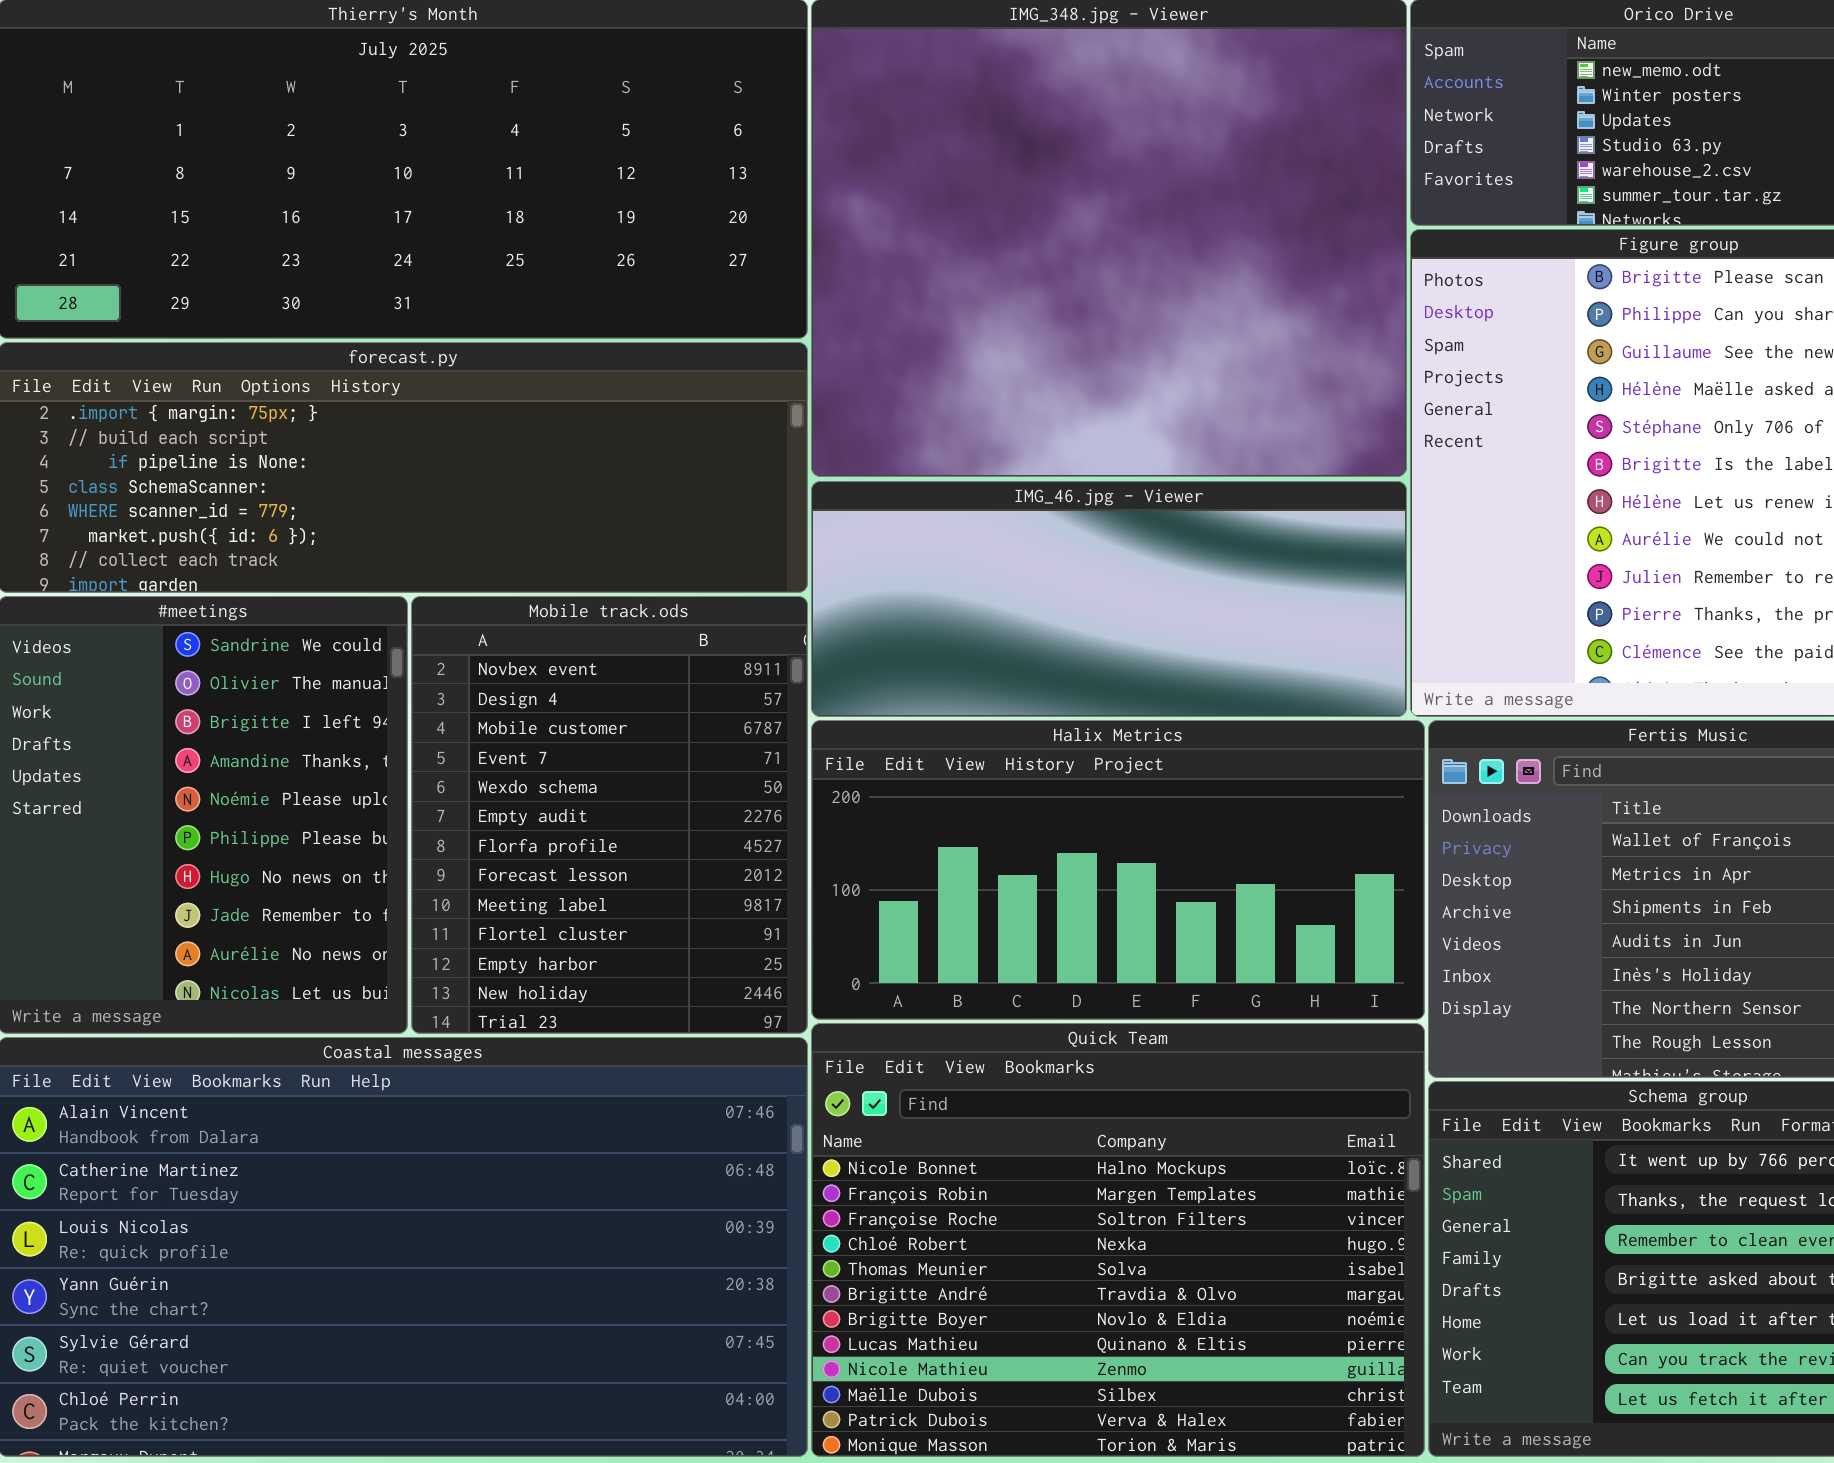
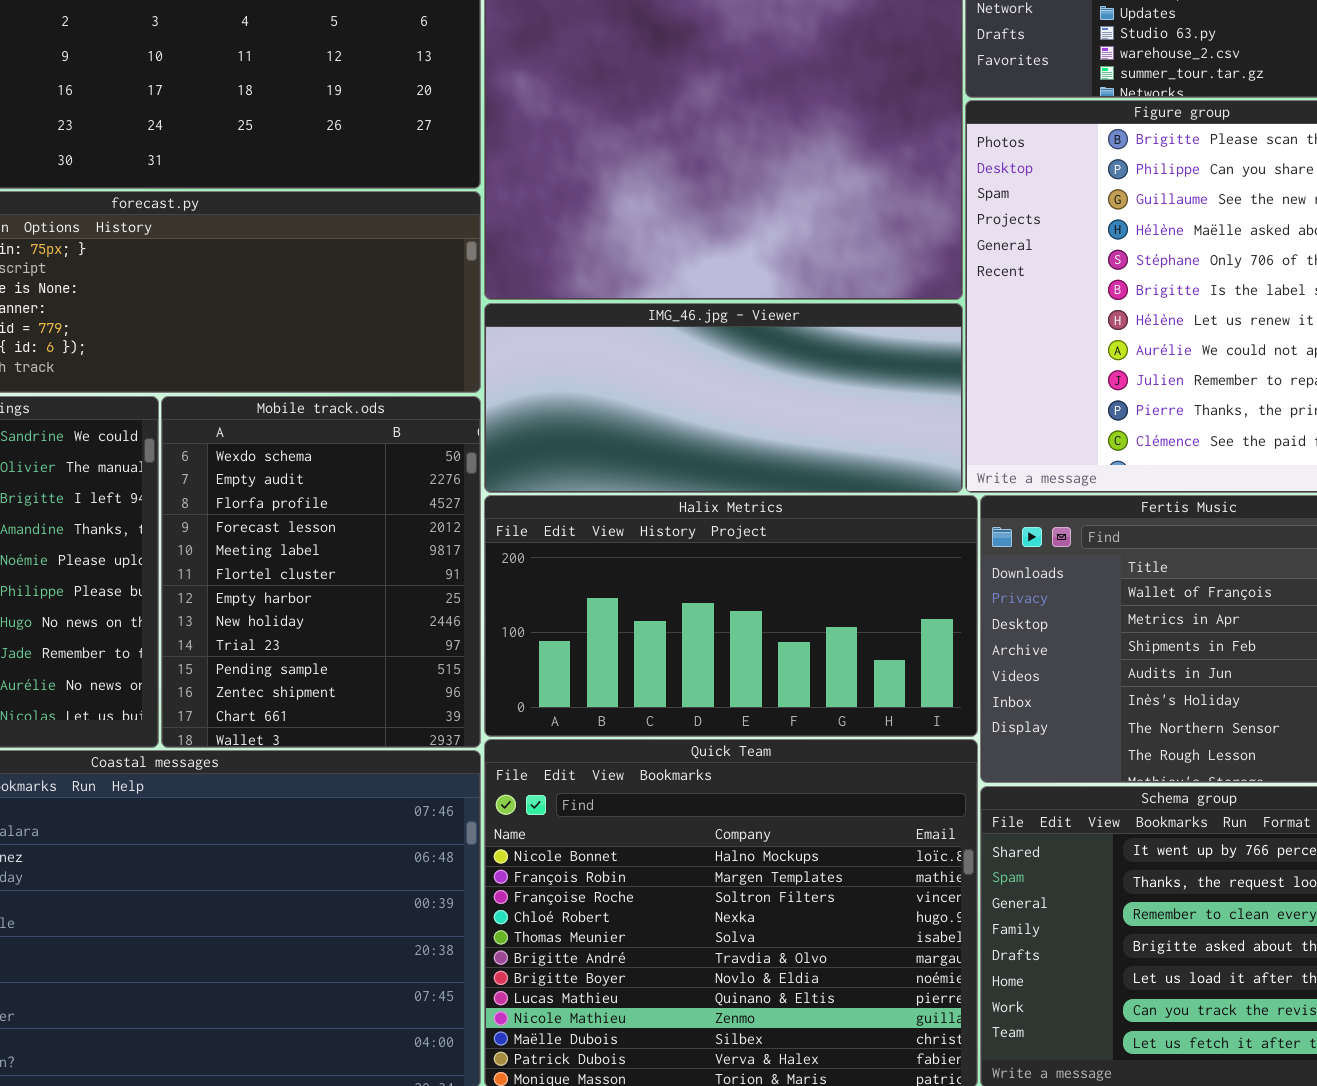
Mobile track.ods: [411,596,808,1034] -> [161,396,481,748], scrolled down 4 rows

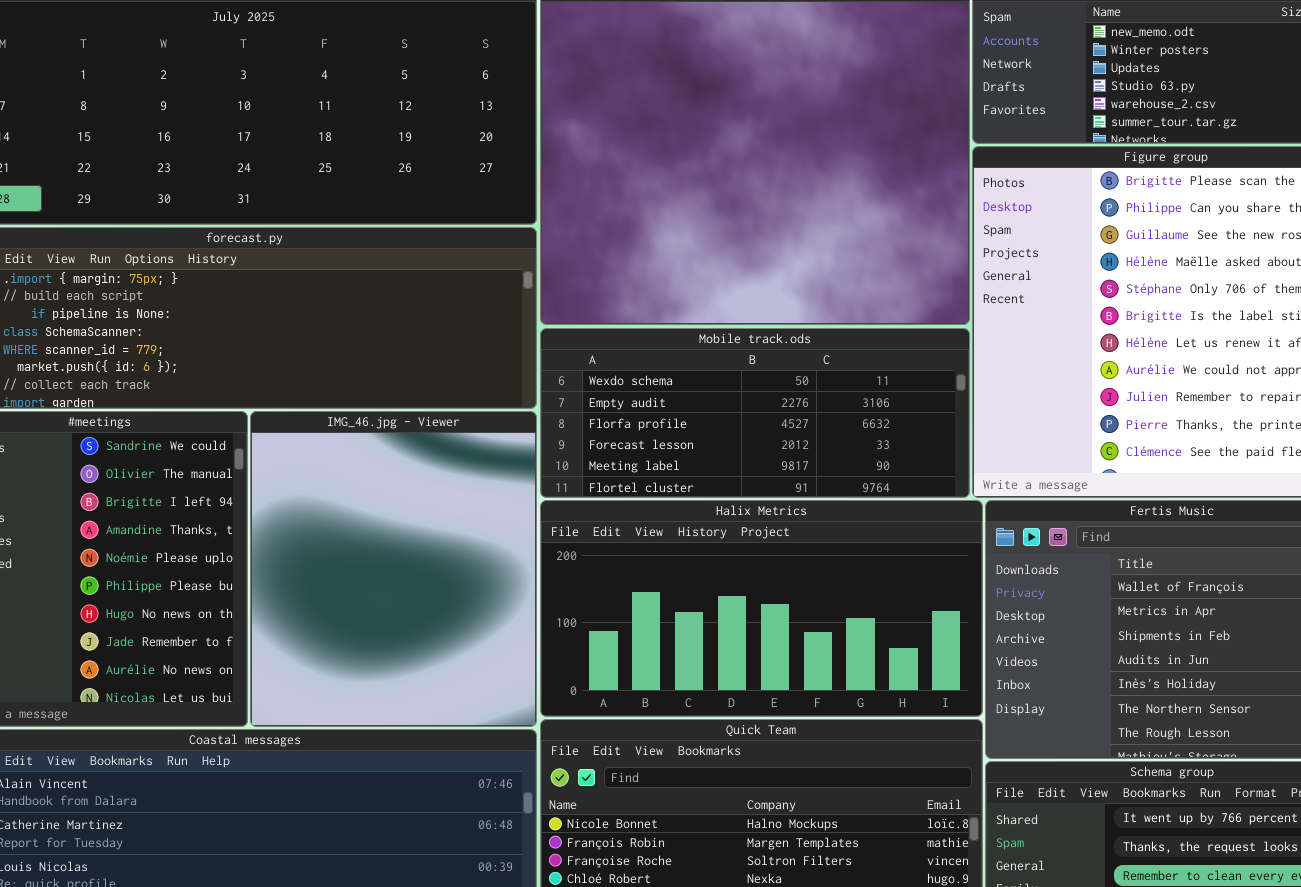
IMG_46.jpg - Viewer: [484,303,963,493] -> [250,411,537,727], moved, resized
Mobile track.ods: [161,396,481,748] -> [540,328,970,498], moved, resized

